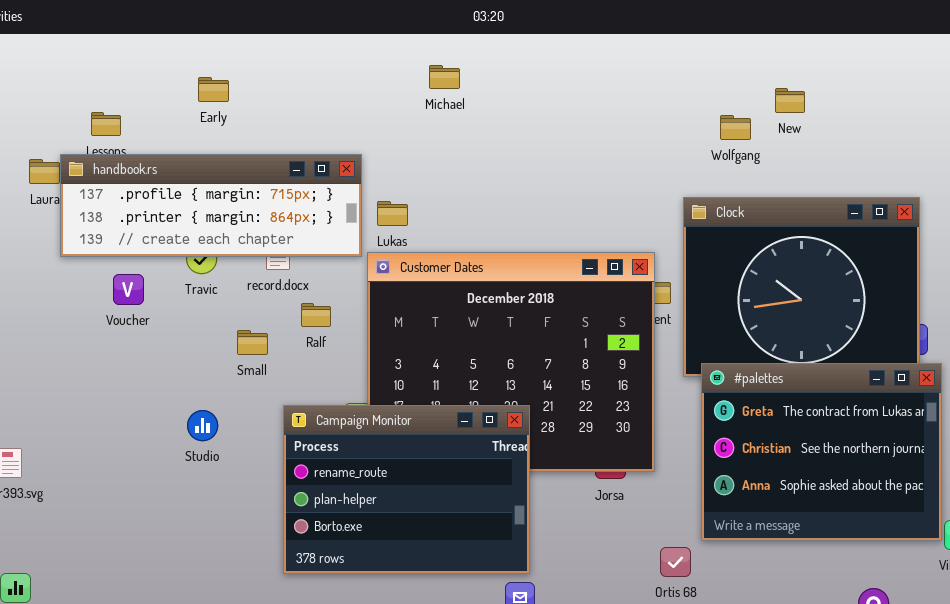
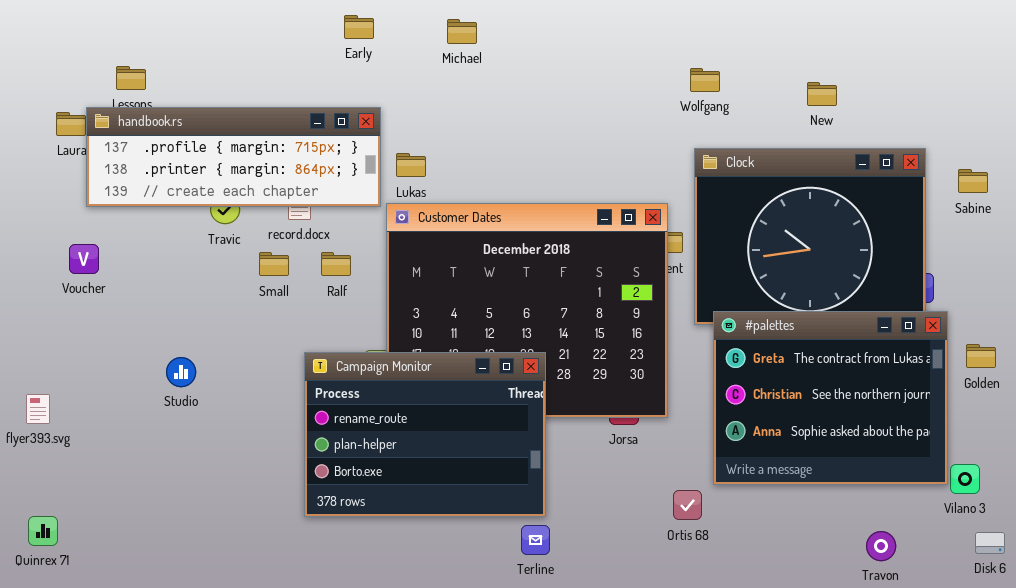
Early: [198,77,229,102] -> [344,15,374,39], moved
New: [775,88,805,113] -> [807,82,837,106], moved
Wolfgang: [720,115,751,140] -> [690,68,720,92], moved
Voucher: [113,274,144,305] -> [69,244,99,274], moved
Small: [237,330,268,355] -> [259,252,289,276], moved
Studio: [187,410,218,441] -> [166,357,196,387], moved

